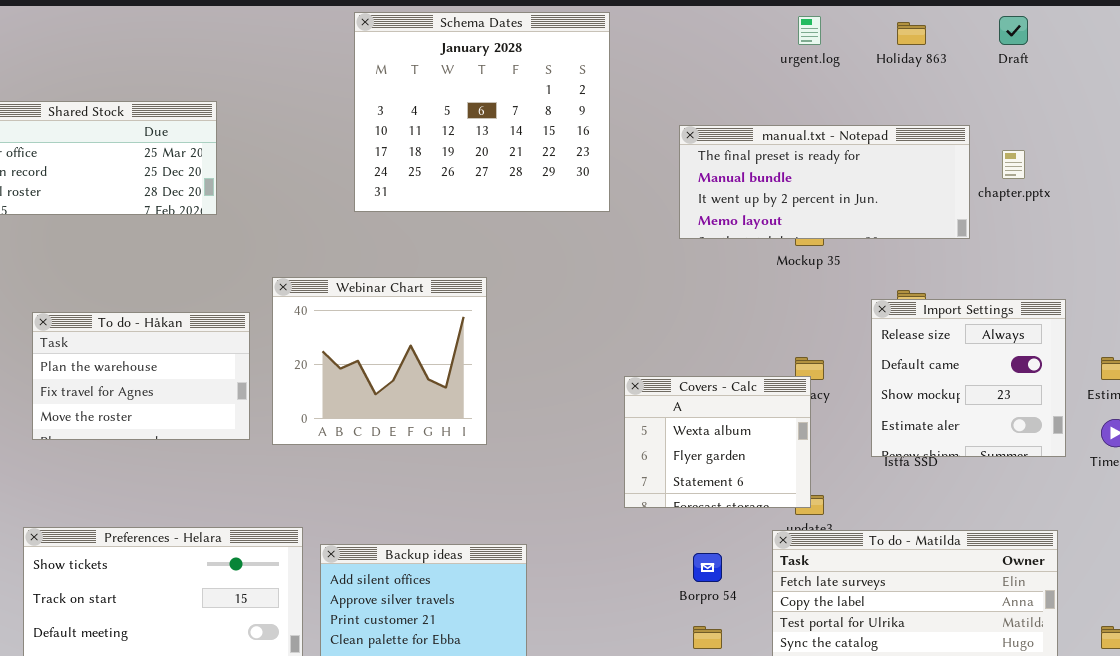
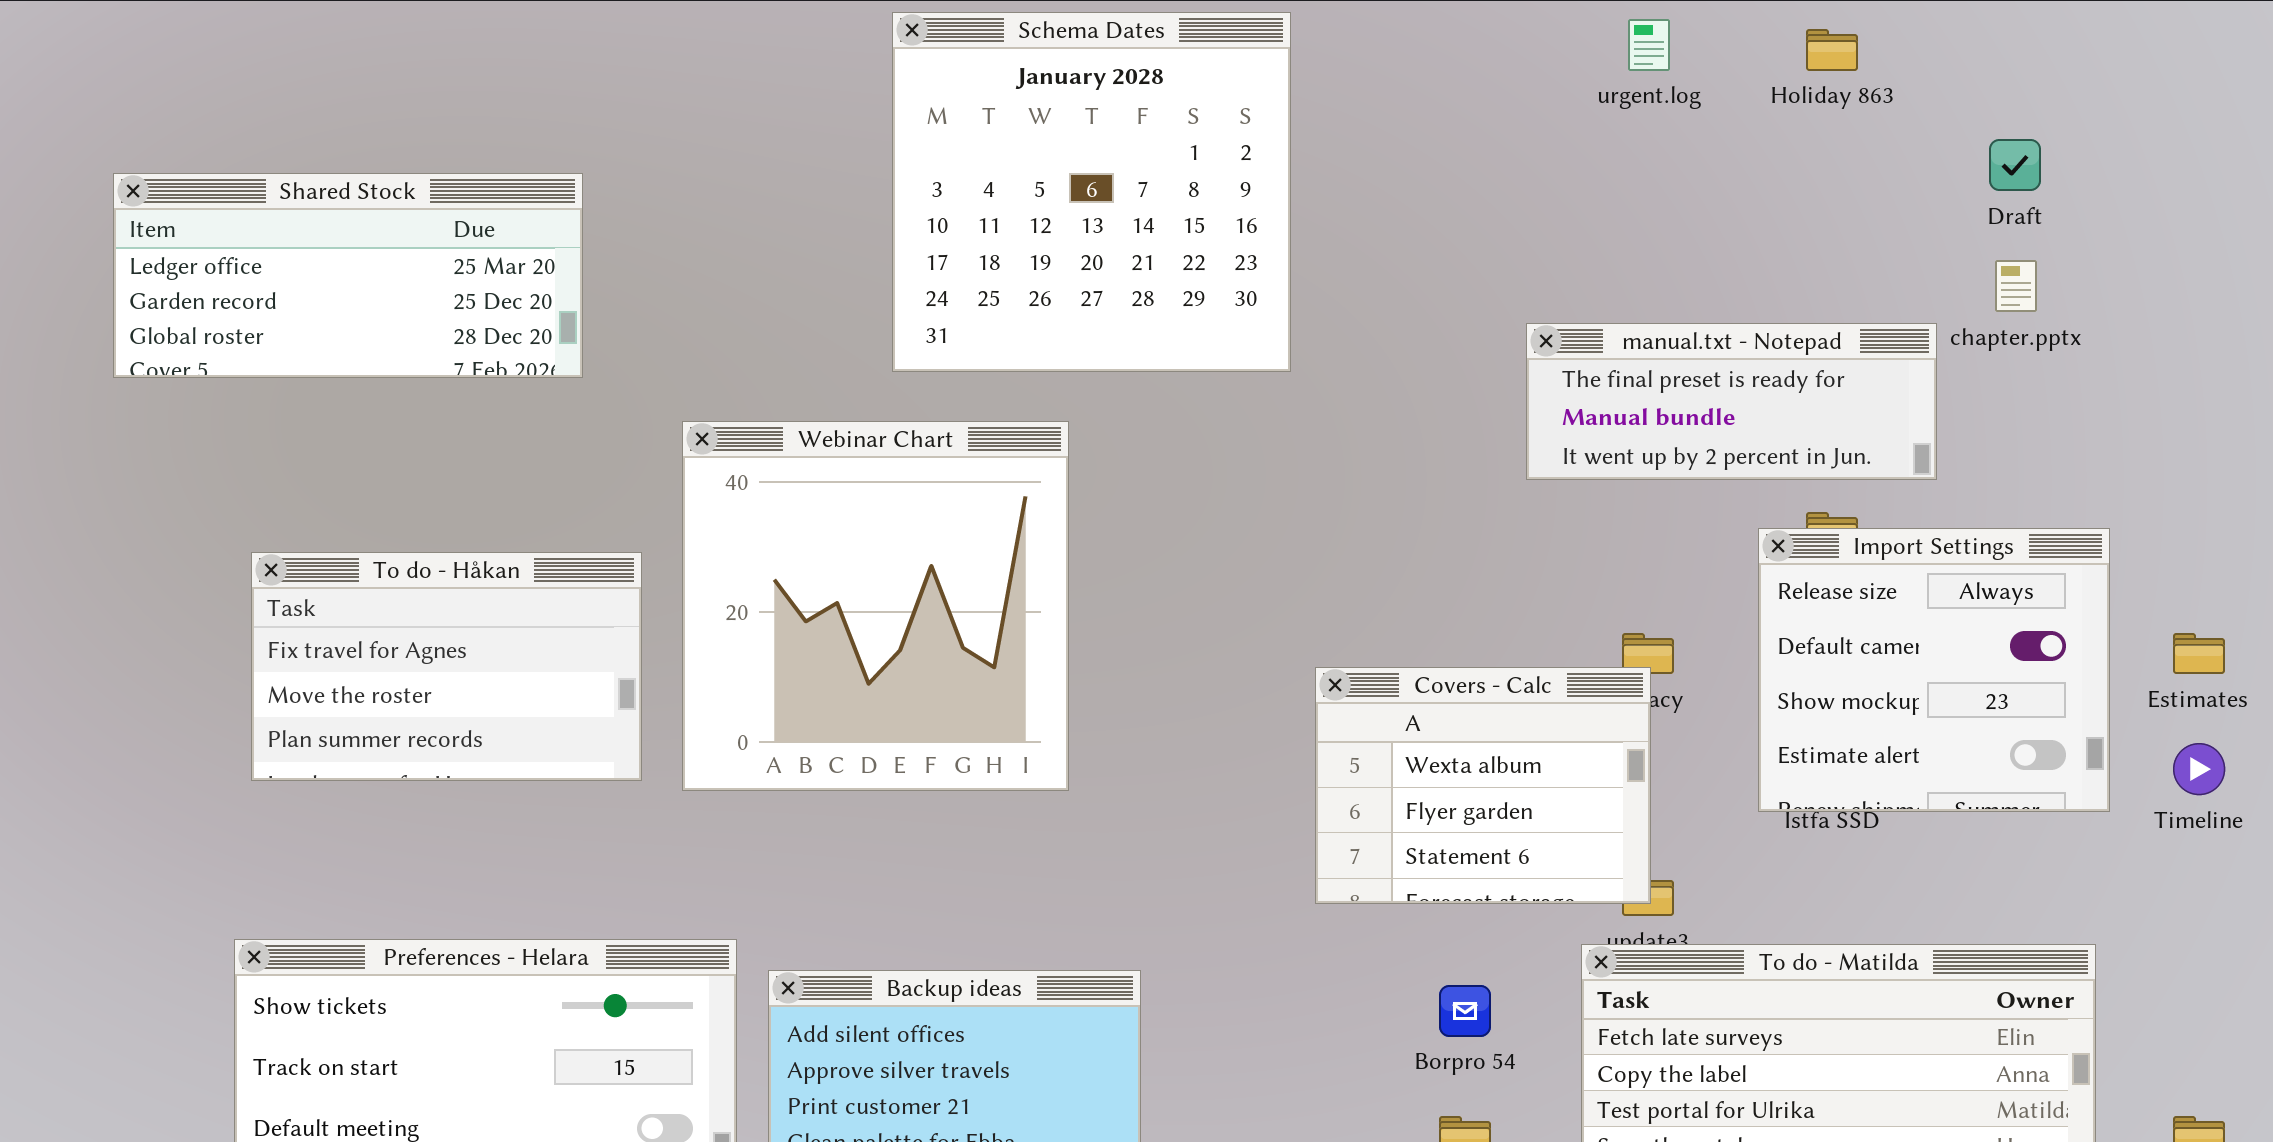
Schema Dates: [354,12,610,212] -> [892,12,1291,372], resized
Draft: [999,16,1028,45] -> [1989,139,2041,191], moved
manual.txt - Notepad: [679,125,970,239] -> [1526,323,1937,480], moved, resized
Webinar Chart: [272,277,487,445] -> [682,421,1069,791], resized
To do - Håkan: [32,312,250,440] -> [251,552,642,781], scrolled down 1 row

